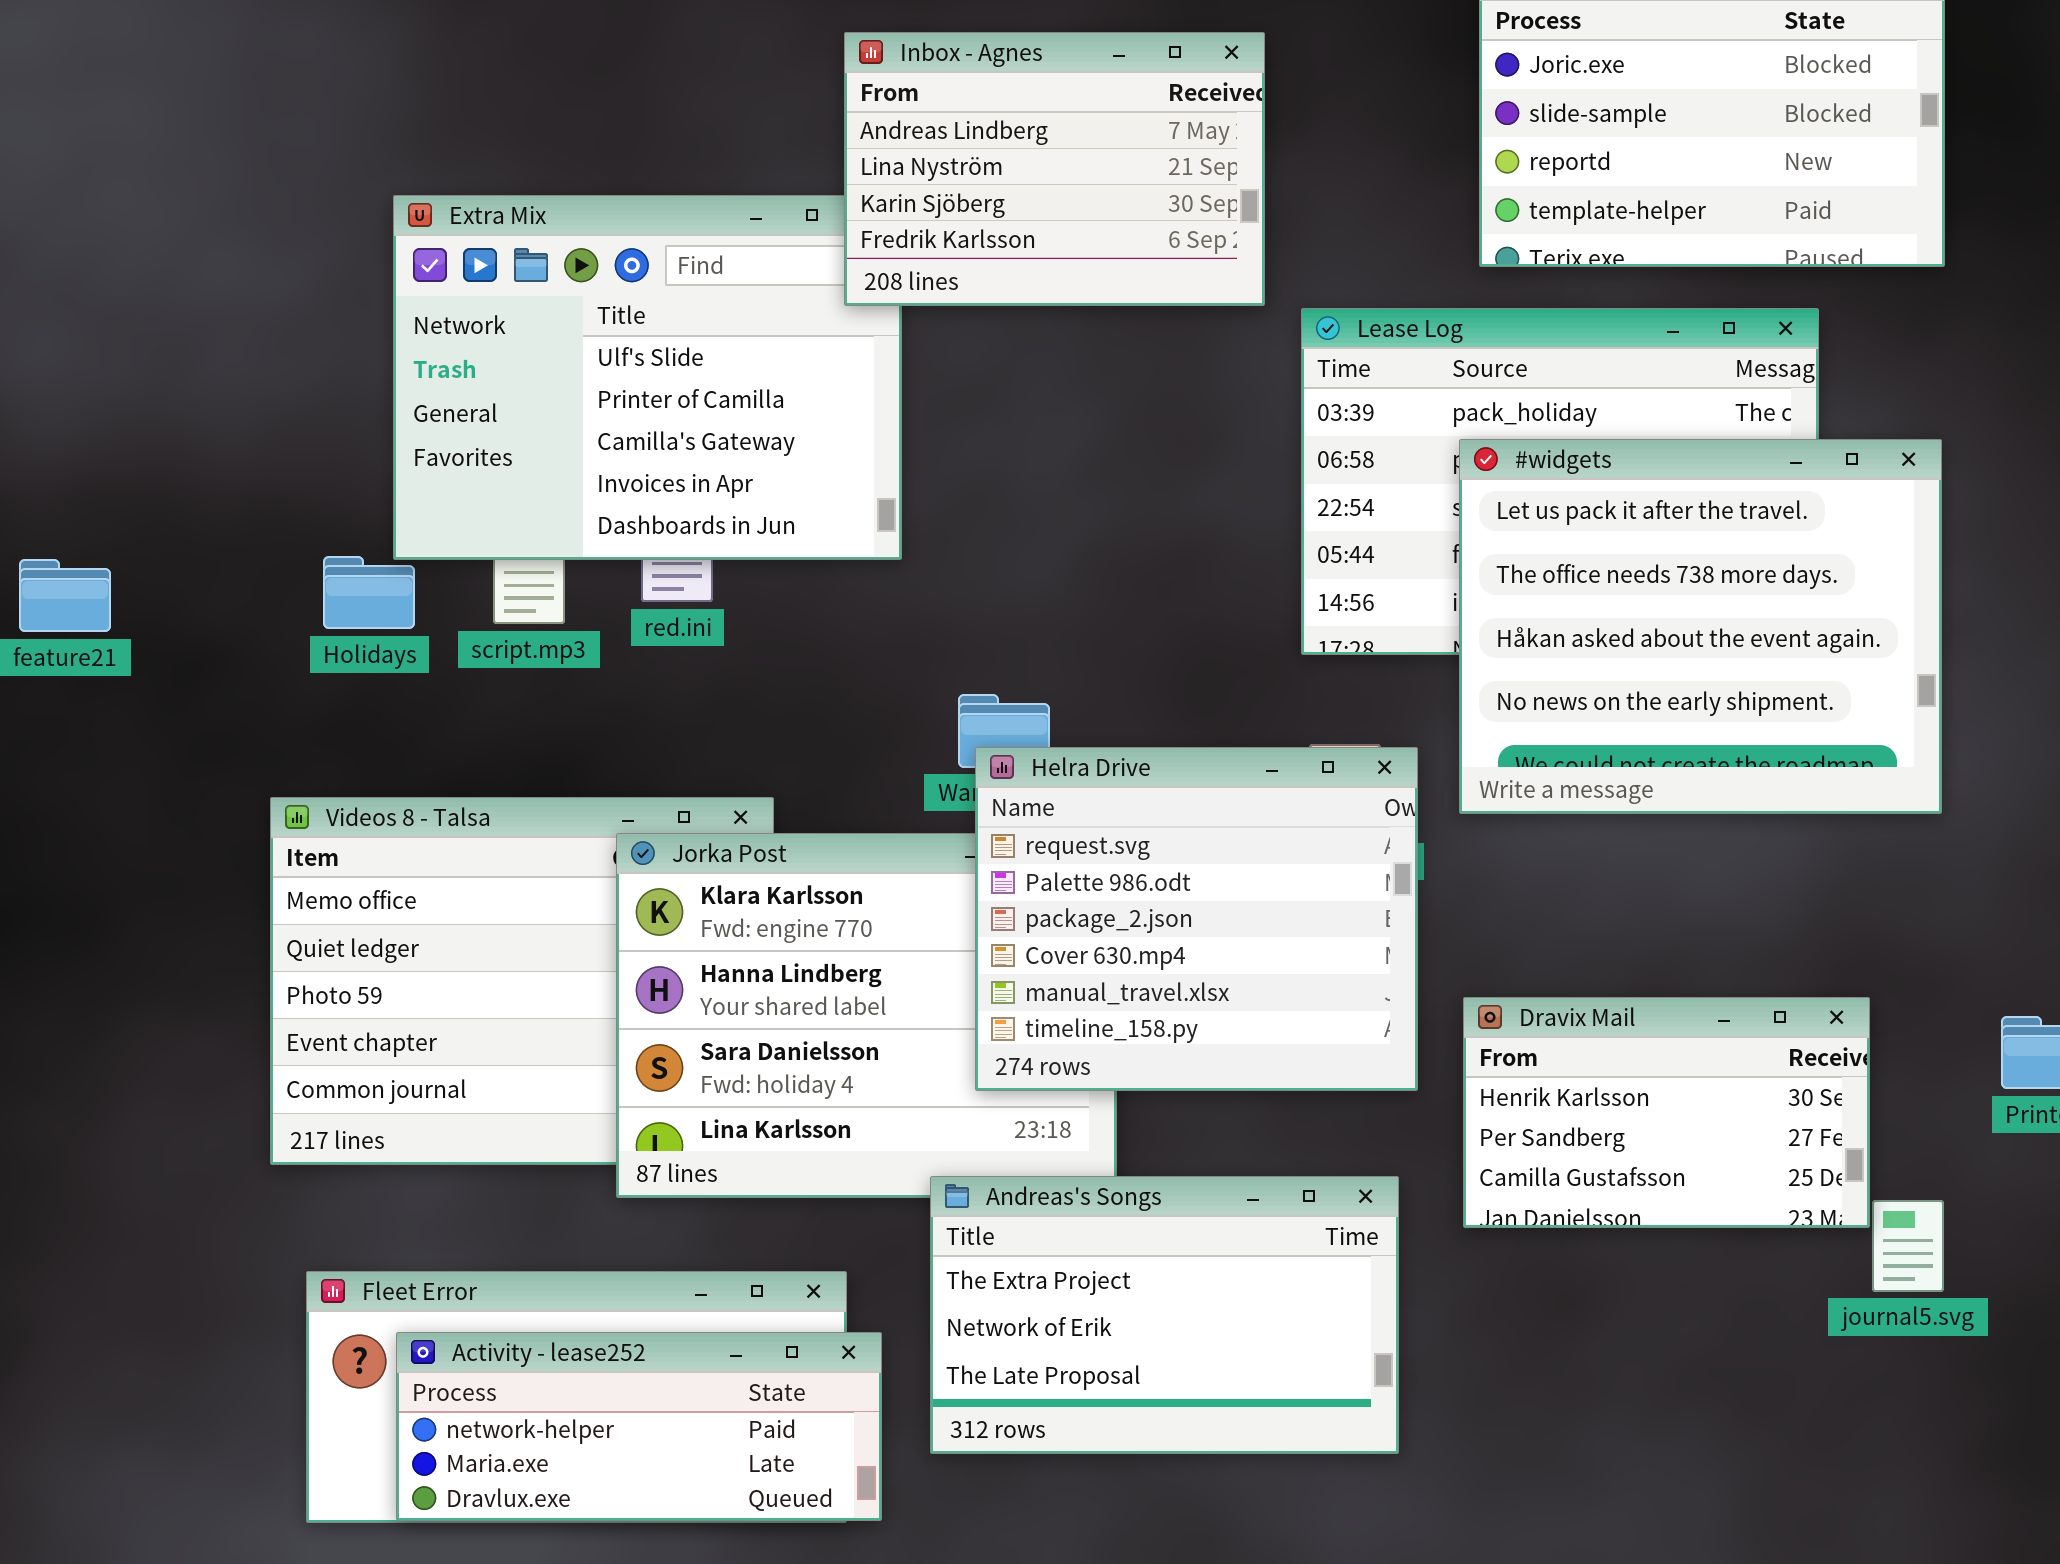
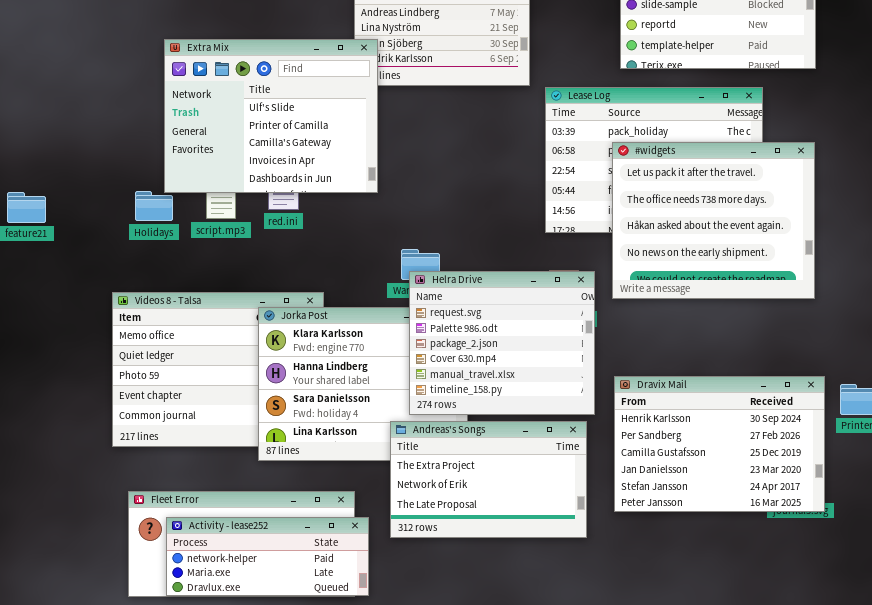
Extra Mix: [393,195,902,560] -> [164,39,378,193], raised
Dravix Mail: [1463,997,1870,1228] -> [614,376,825,512], resized
Andreas's Songs: [930,1176,1399,1454] -> [390,421,587,538], moved

